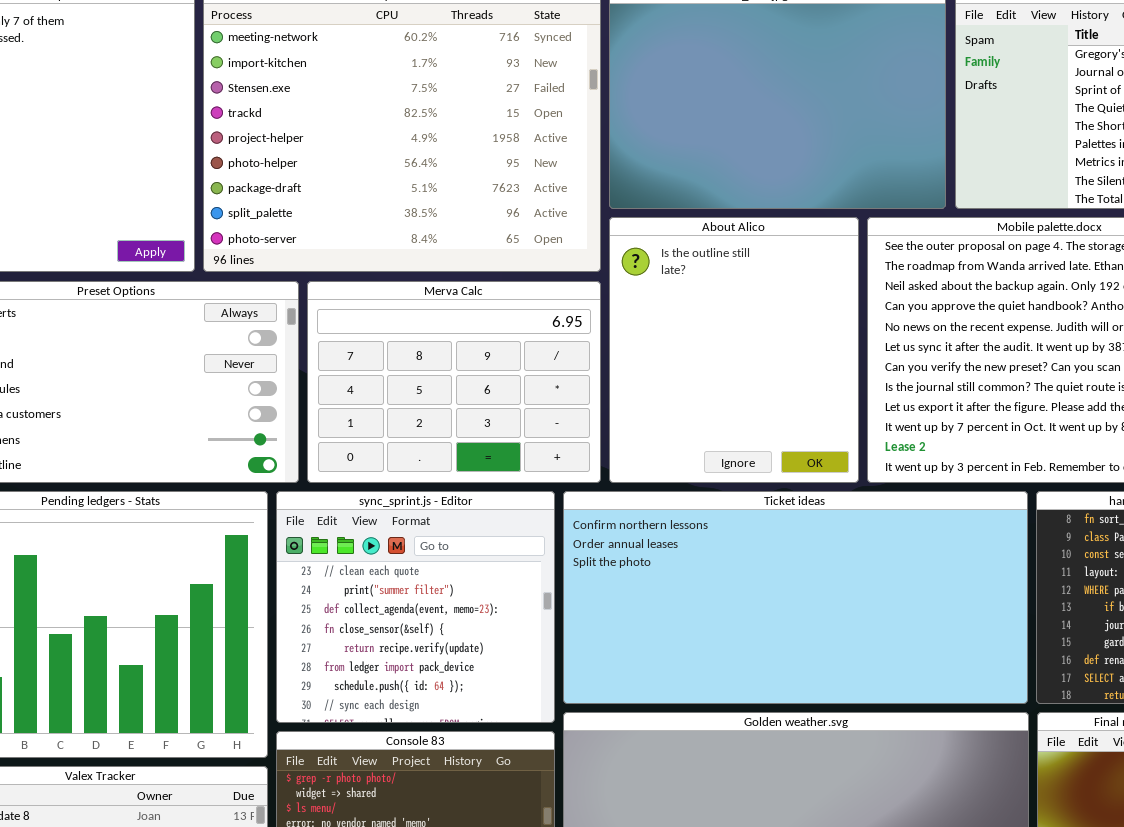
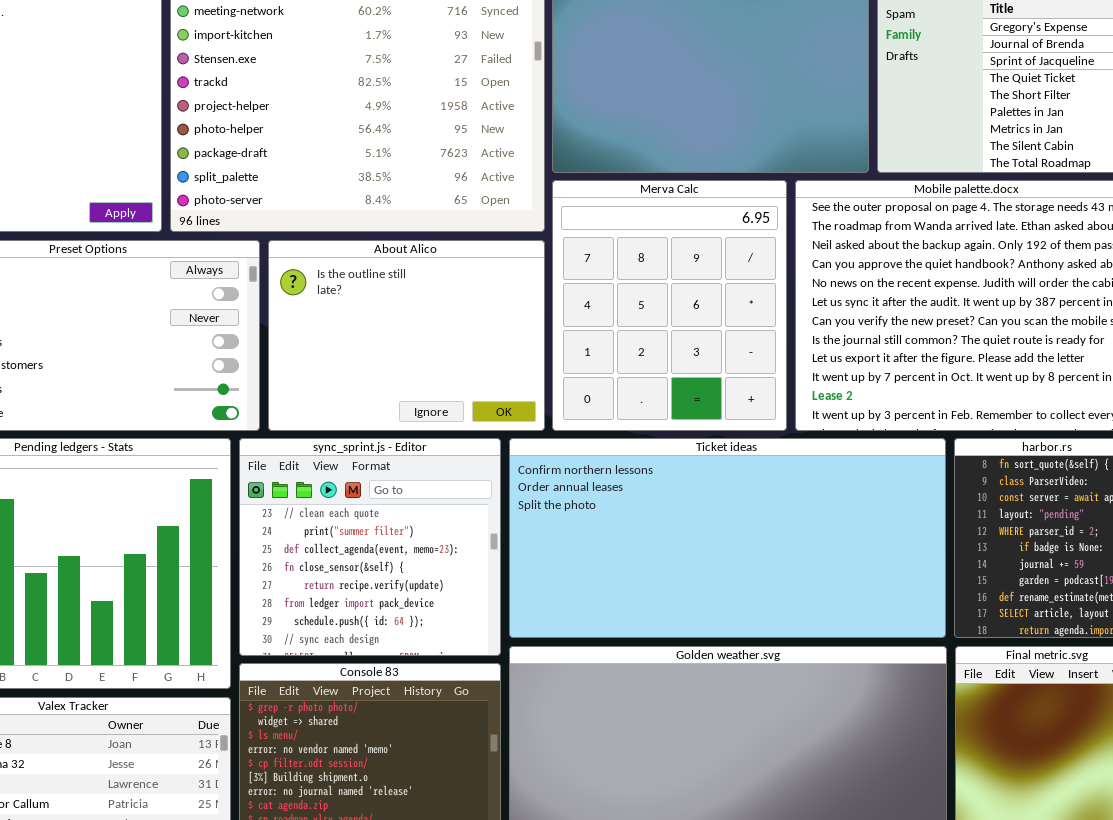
About Alico: [609,217,859,483] -> [268,240,545,431], moved, resized
Merva Calc: [307,281,601,483] -> [552,180,787,431], moved, resized

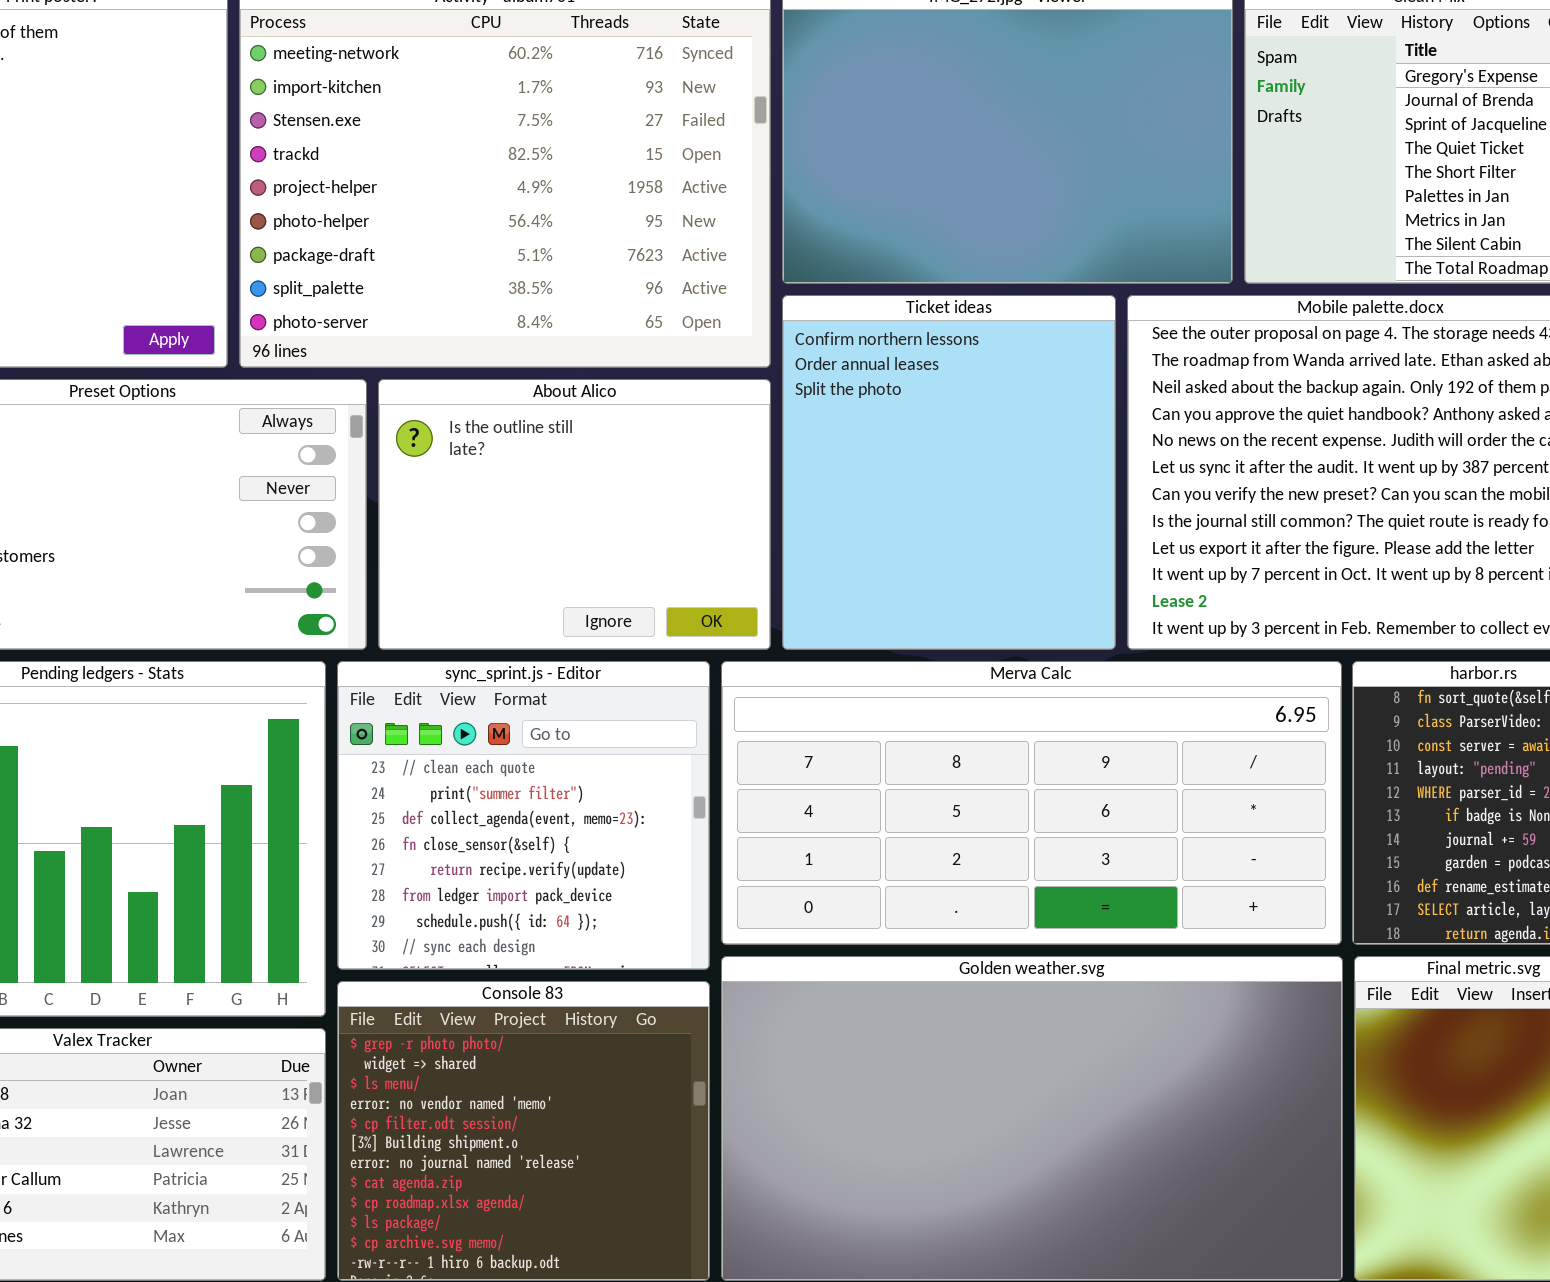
Merva Calc: [552,180,787,431] -> [721,661,1342,945], moved, resized
Ticket ideas: [509,438,946,638] -> [782,295,1116,650], moved, resized

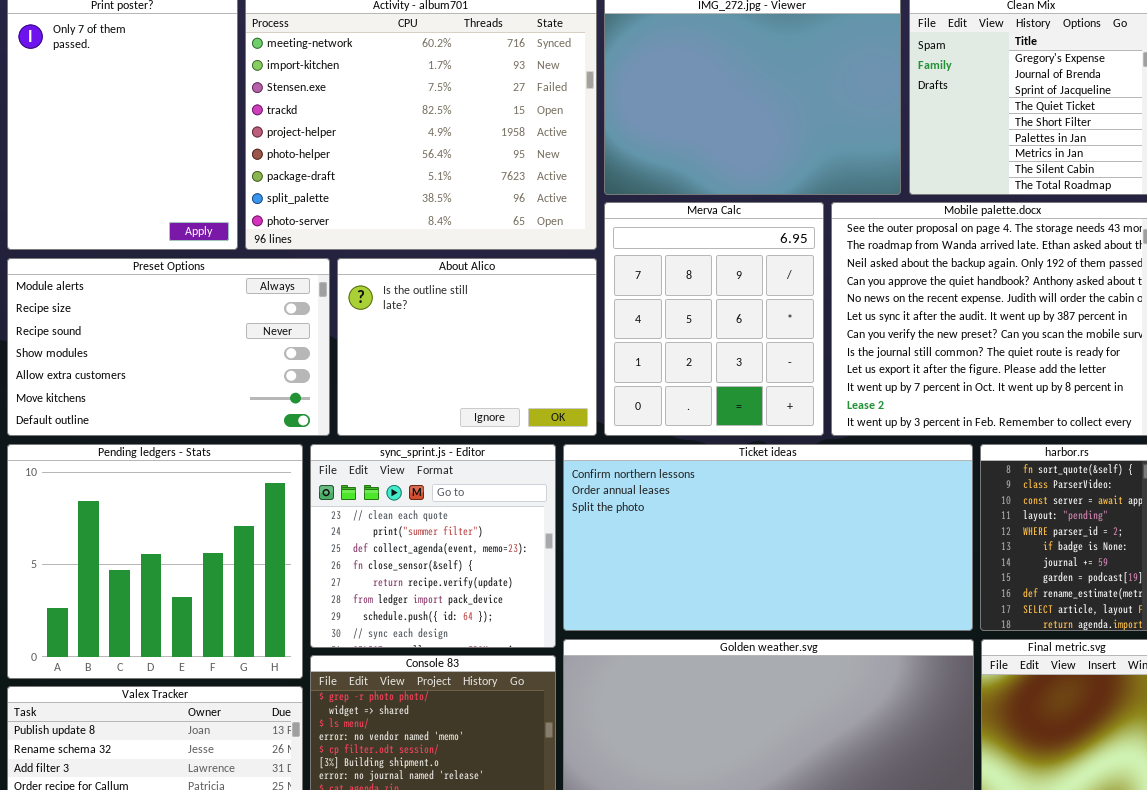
Ticket ideas: [782,295,1116,650] -> [563,444,973,631], moved, resized
Merva Calc: [721,661,1342,945] -> [604,202,824,436], moved, resized

